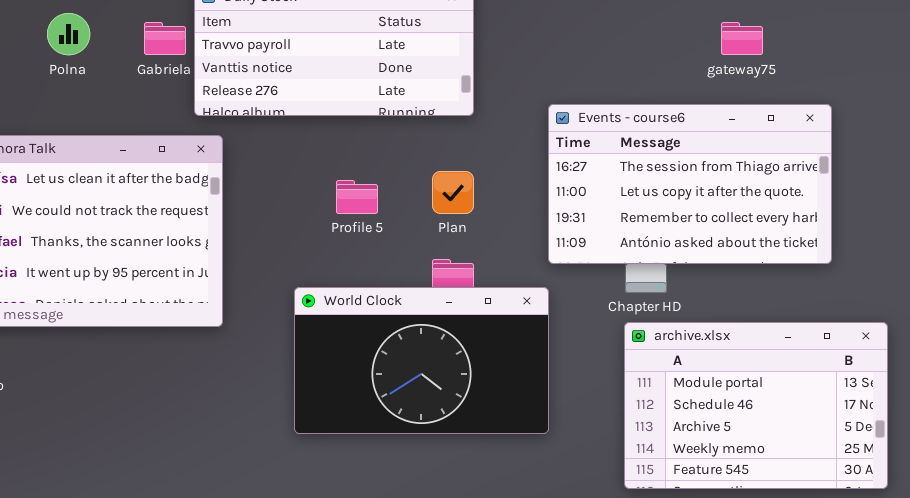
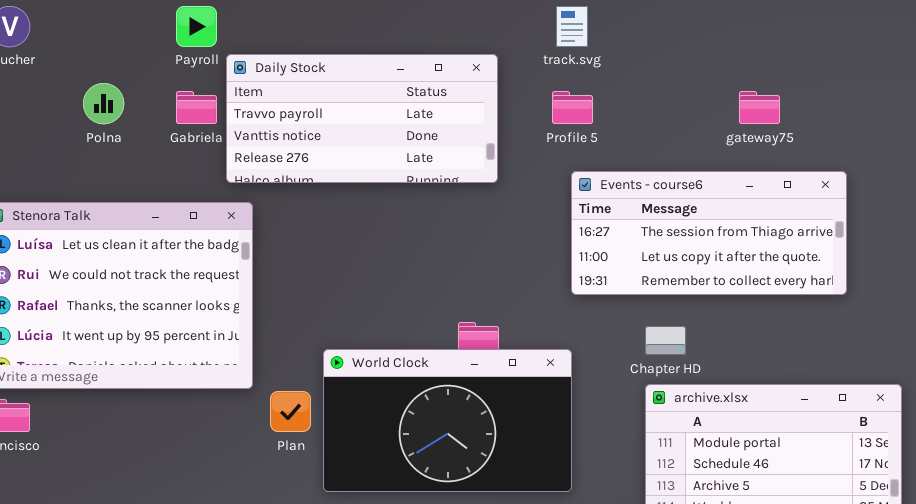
Events - course6: [548,104,832,264] -> [571,171,847,295], resized
Plan: [432,171,474,214] -> [270,391,311,432], moved
Profile 5: [336,180,378,214] -> [552,91,593,124], moved

